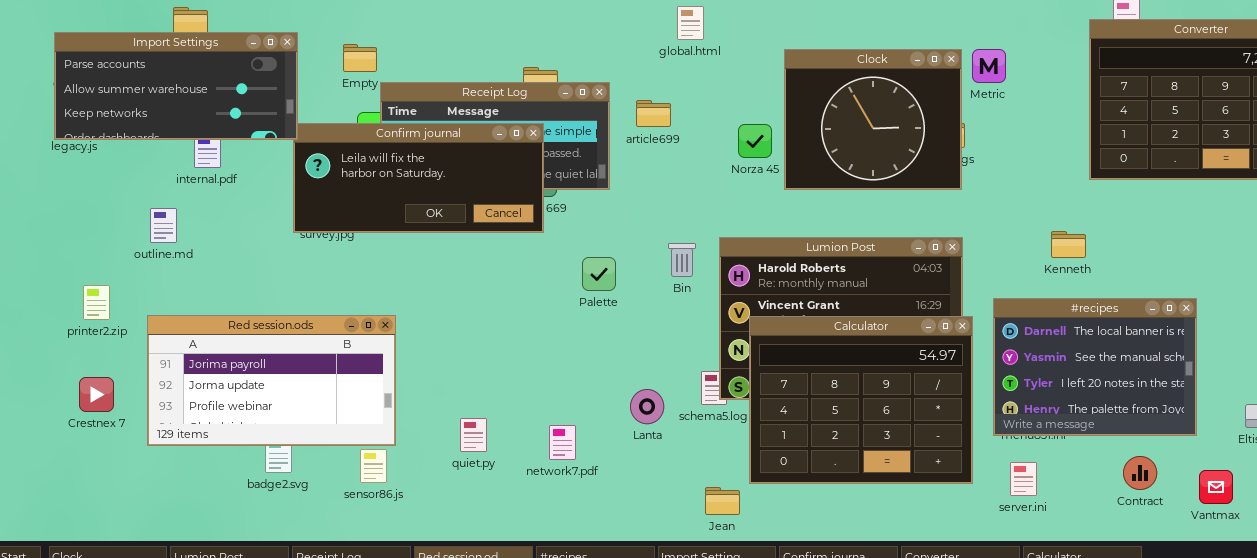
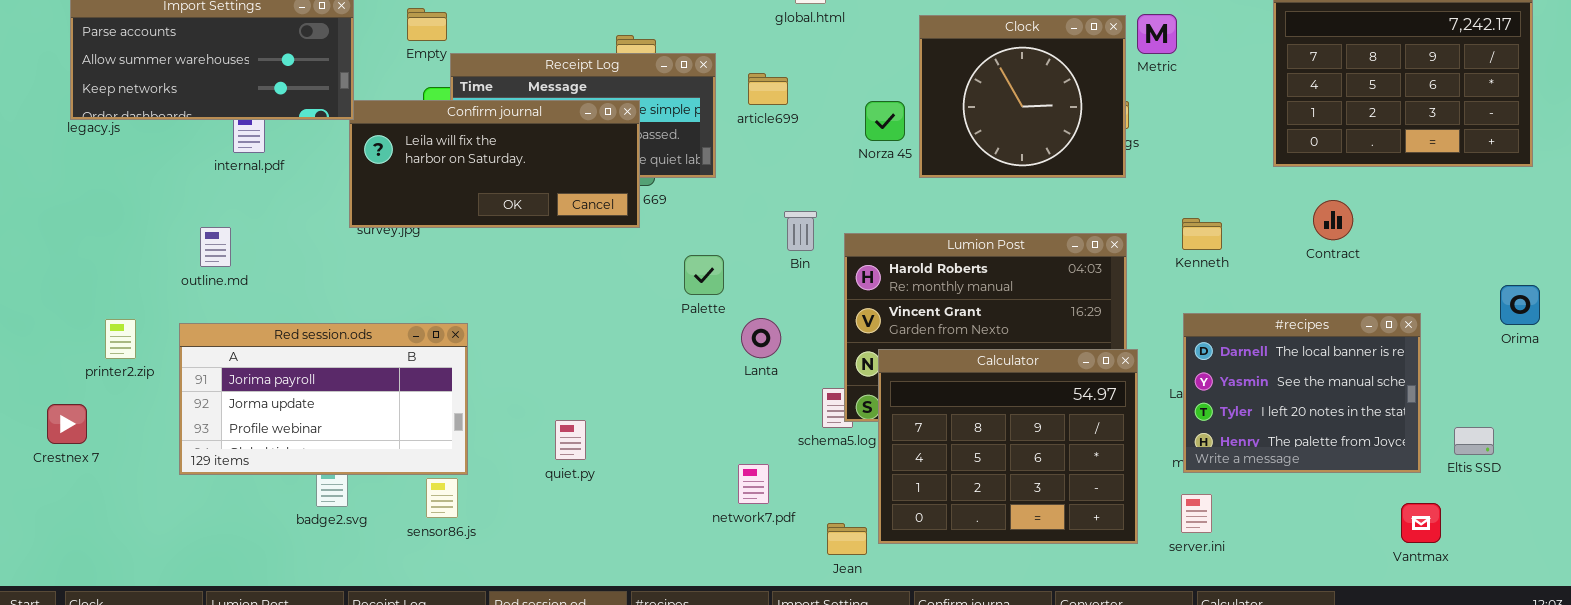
outline.md: [150,208,177,243] -> [200,227,231,267], moved
Kenneth: [1051,231,1086,258] -> [1182,218,1222,250], moved
Bin: [668,243,696,277] -> [784,211,817,251], moved
printer2.zip: [83,285,110,320] -> [105,319,136,359], moved
#recipes: [993,298,1197,436] -> [1183,313,1421,473], moved
Calculator: [749,316,973,484] -> [878,349,1138,544], moved
Crestnex 7: [79,377,114,412] -> [47,404,87,444], moved
Lanta: [630,389,664,424] -> [741,318,781,358], moved
quiet.py: [460,418,487,452] -> [555,420,586,460], moved
network7.pdf: [549,425,576,460] -> [738,464,769,504], moved
Contract: [1123,456,1157,490] -> [1313,200,1353,240], moved

